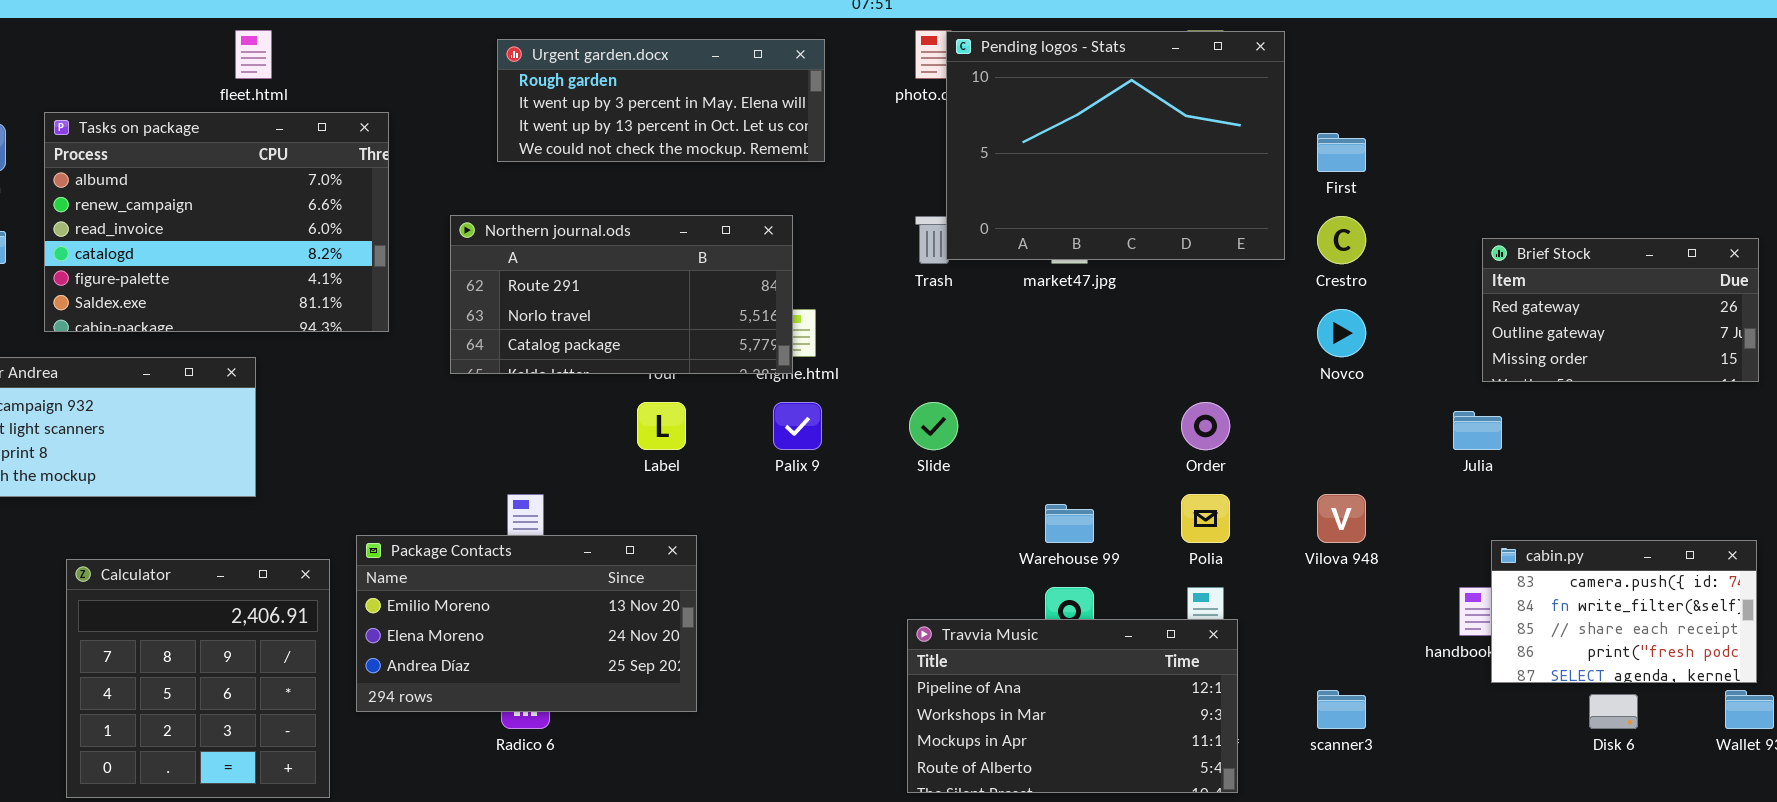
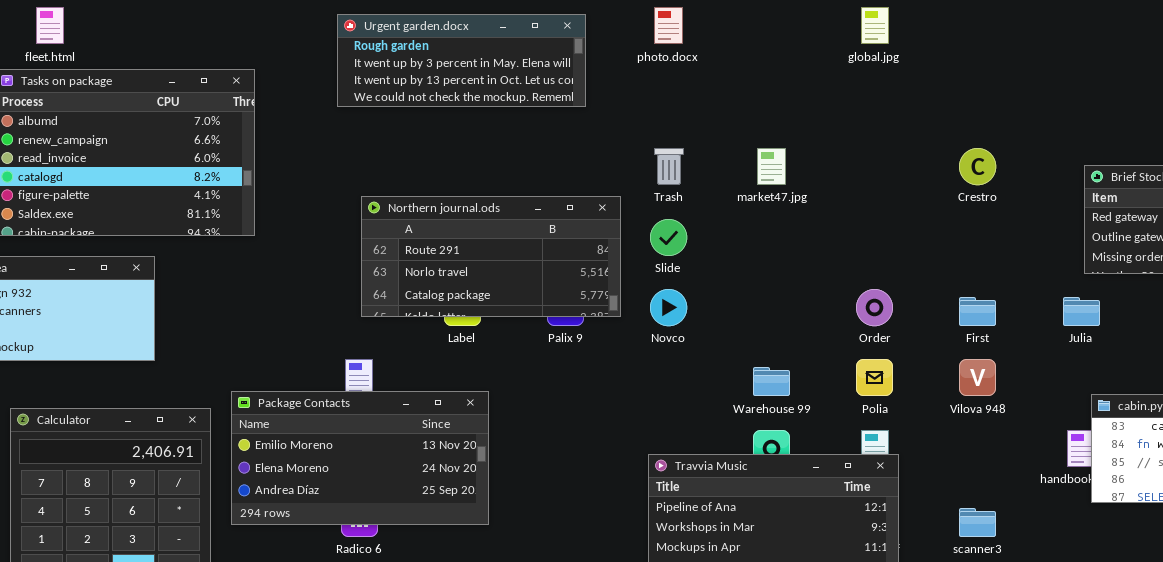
fleet.html: [235,30,272,79] -> [36,7,64,44], moved
Pending logos - Stats: [946,31,1285,260] -> none, closed
First: [1317,133,1366,172] -> [959,297,996,326], moved
Northern journal.ods: [450,215,793,374] -> [361,196,621,317], moved
Novco: [1317,309,1366,357] -> [650,289,687,326], moved
Slide: [909,402,958,450] -> [650,219,687,256], moved

